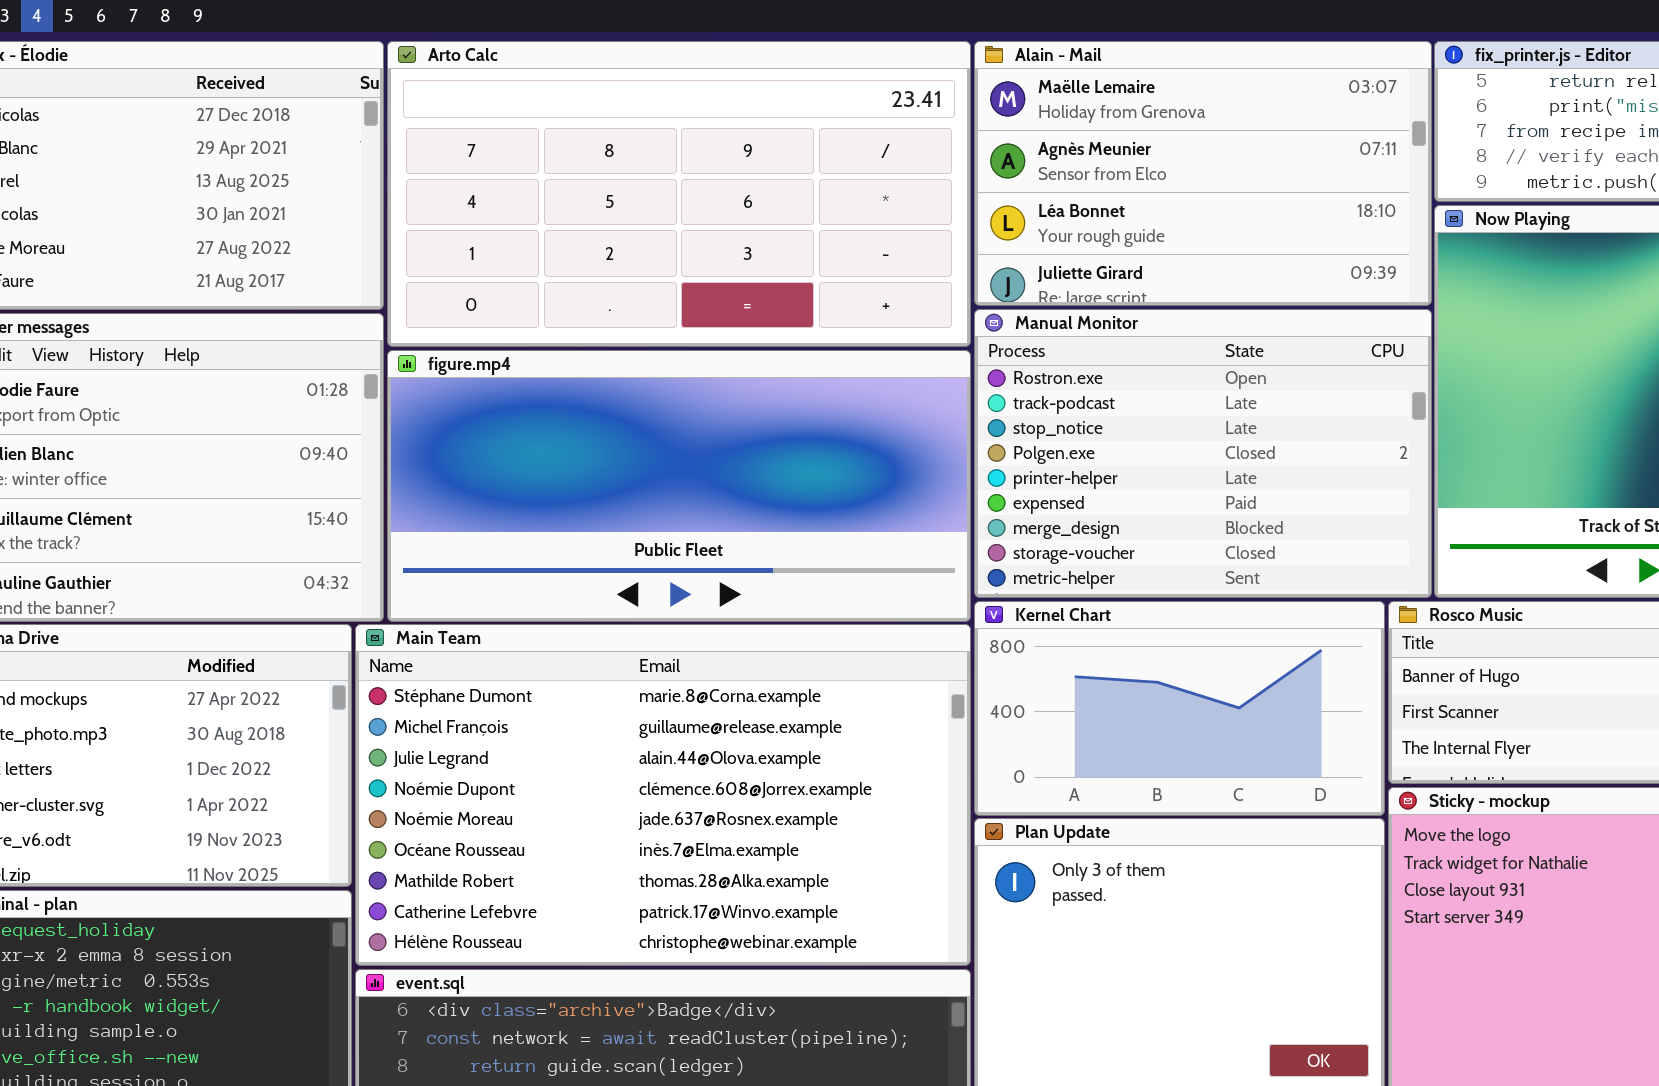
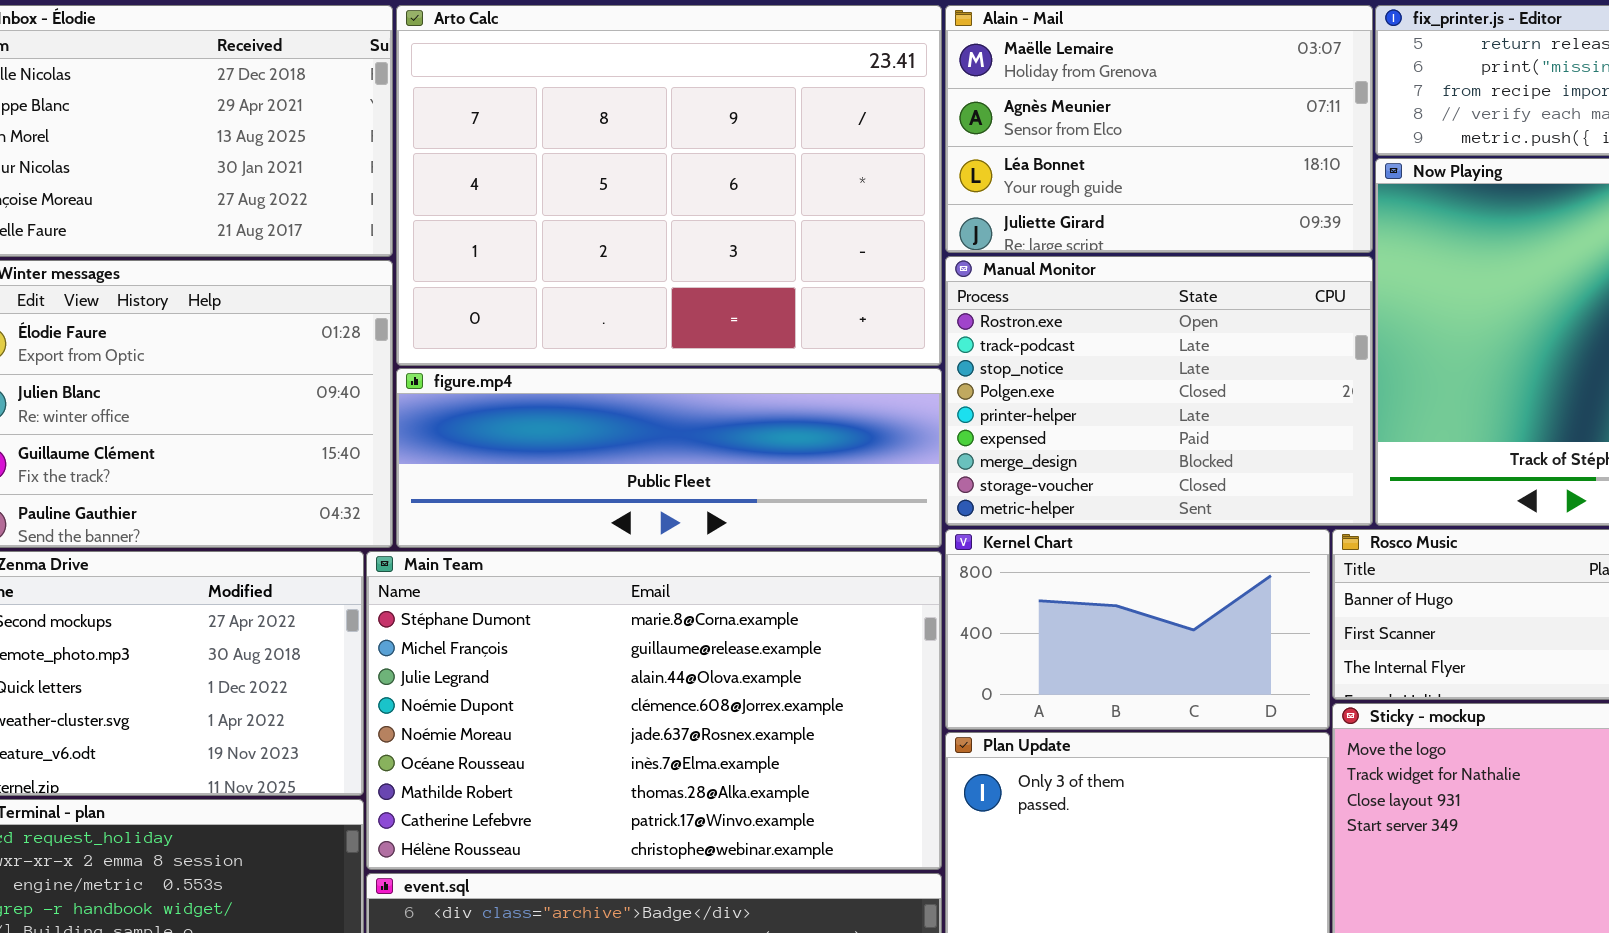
Arto Calc: [387,41,971,347] -> [396,5,942,366], resized
figure.mp4: [387,350,971,622] -> [396,368,942,548], resized

